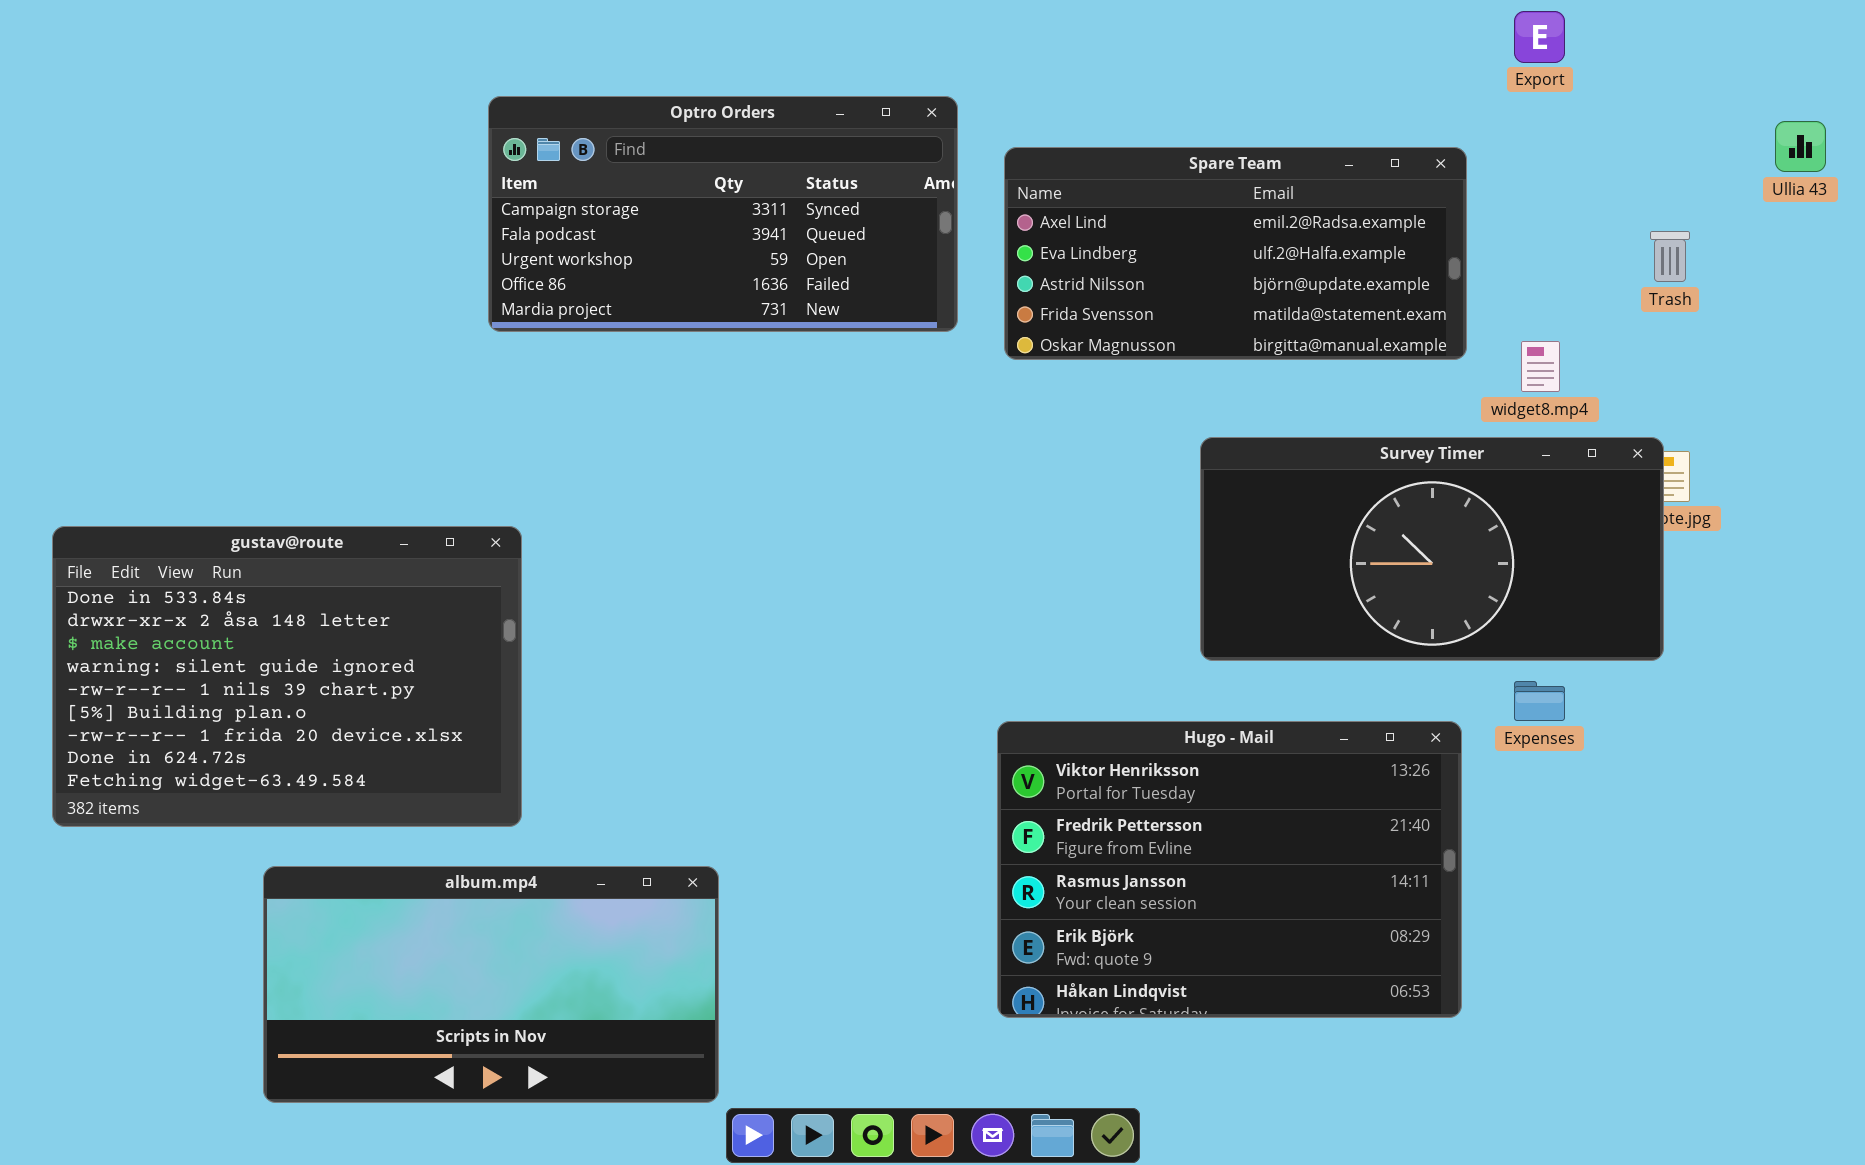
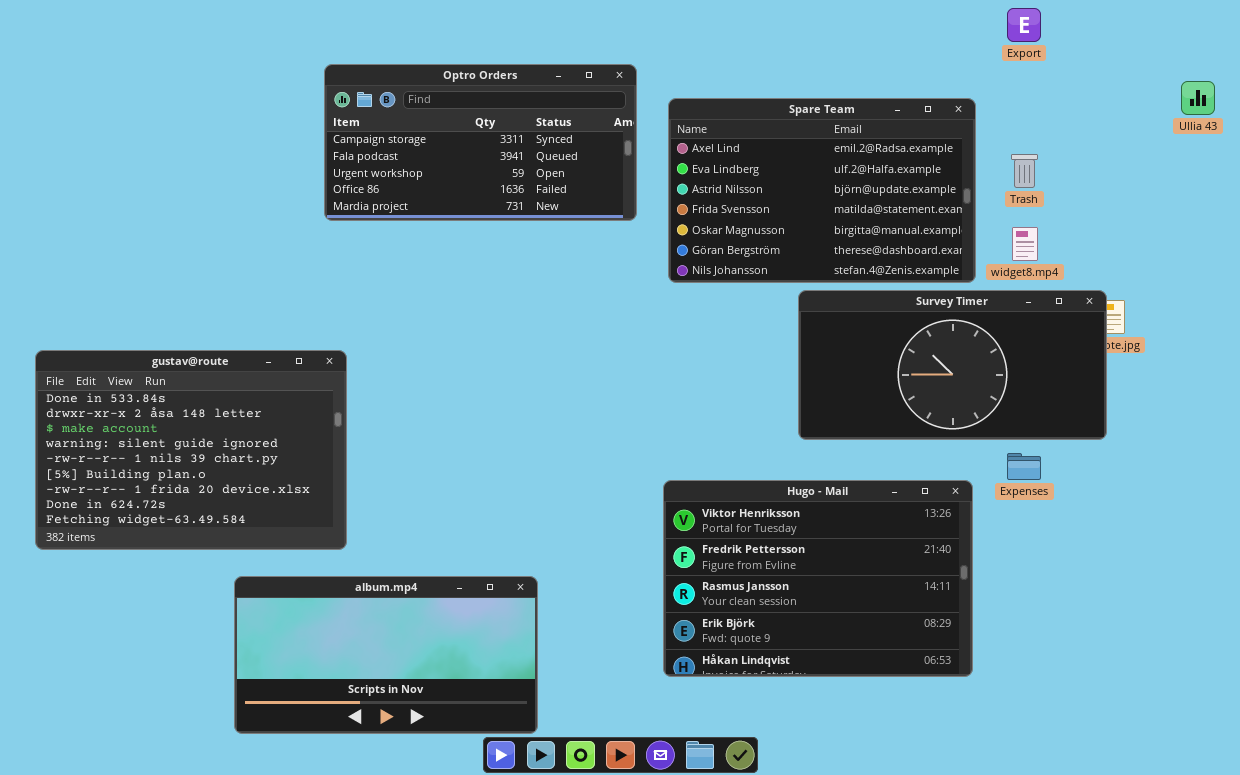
Spare Team: [1004,147,1467,360] -> [668,98,976,283], resized
Trash: [1650,231,1690,282] -> [1011,154,1038,188], moved
album.mp4: [263,866,719,1103] -> [234,576,538,734], moved

